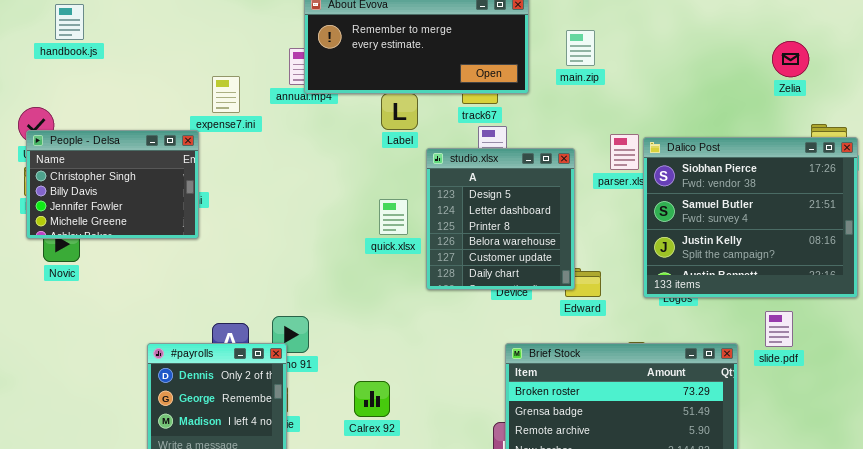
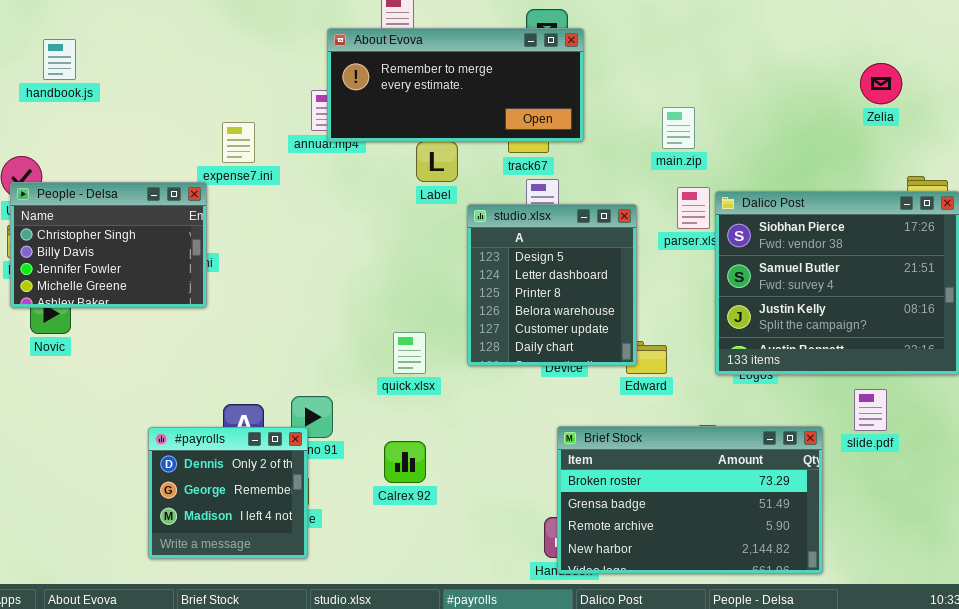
main.zip: [566,30,595,66] -> [662,107,695,149], moved
Zelia: [772,41,809,77] -> [860,63,902,104], moved
quick.xlsx: [379,199,408,235] -> [393,332,426,374], moved
Calrex 92: [354,381,390,417] -> [384,441,426,483], moved

